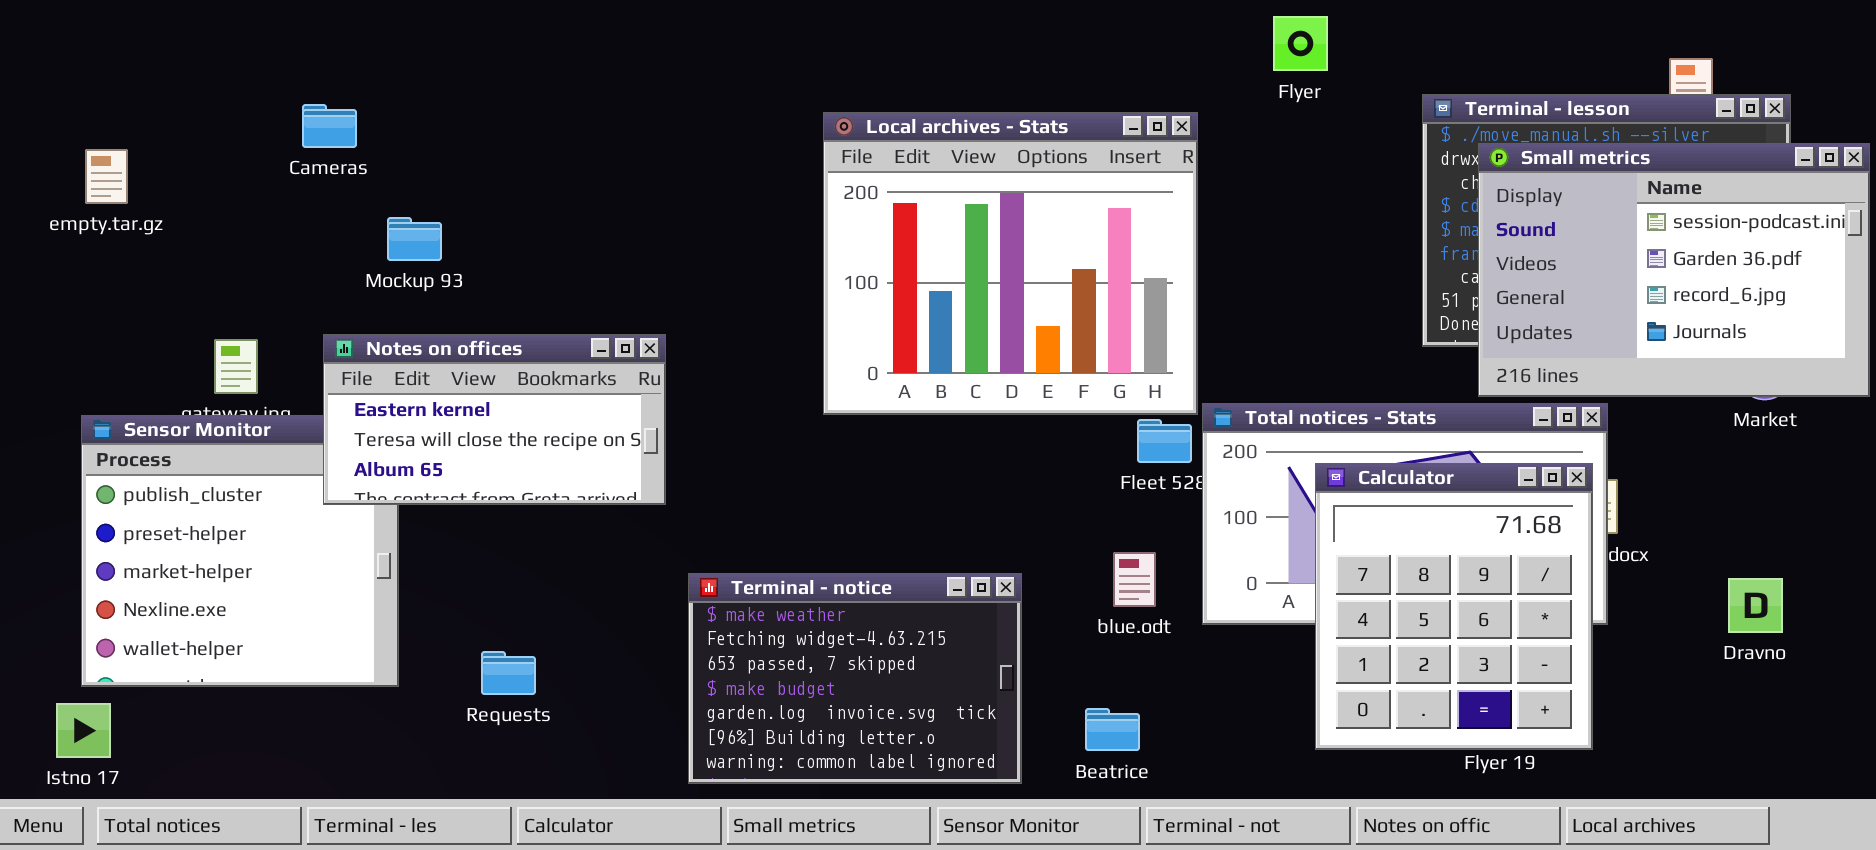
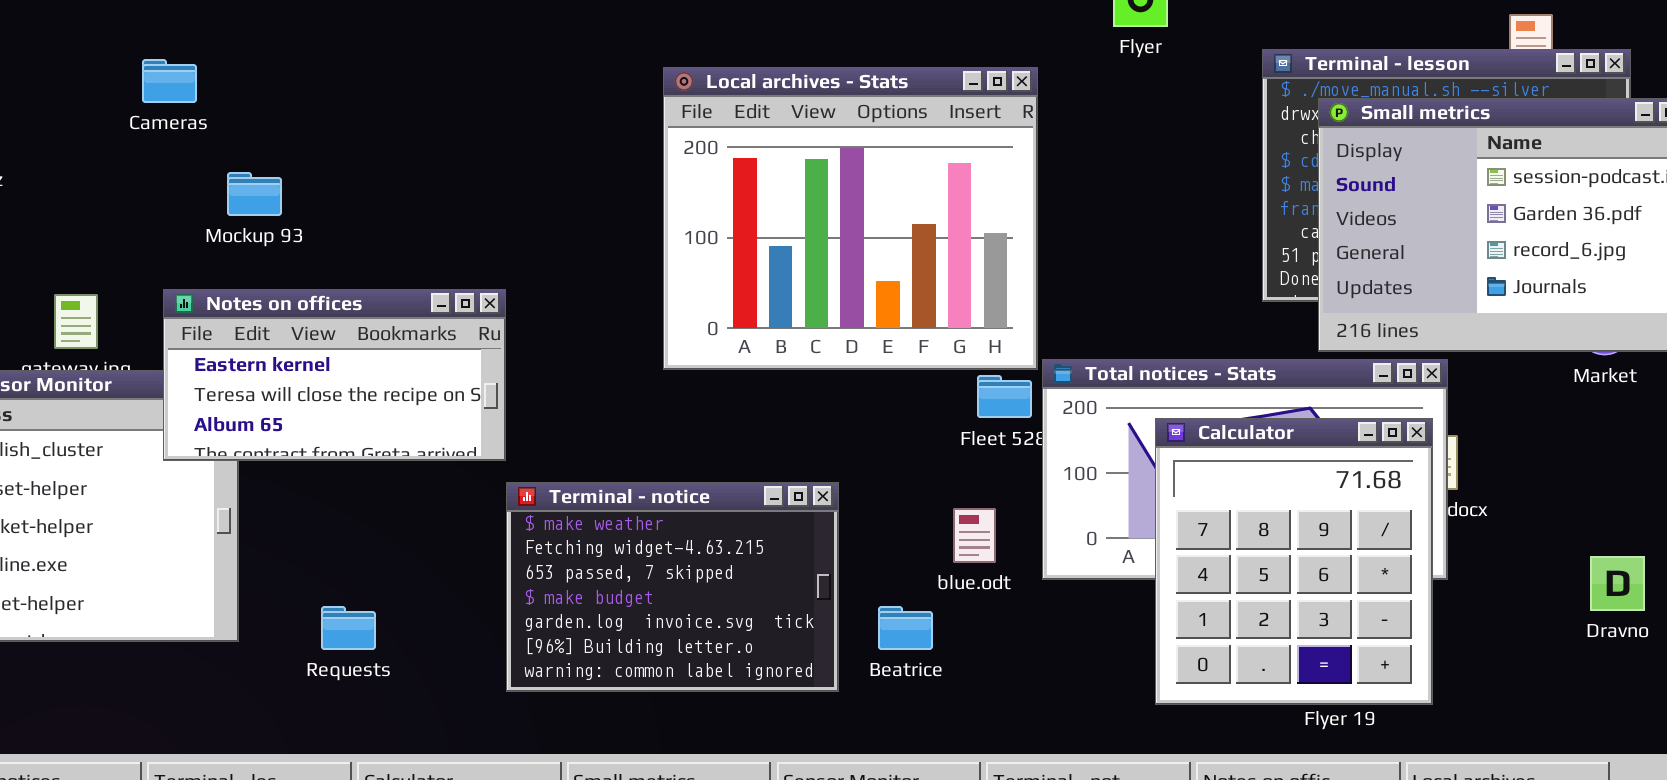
Terminal - notice: [688,573,1022,784] -> [506,482,839,692], moved
Dravno: [1728,578,1783,633] -> [1590,556,1645,611], moved
Beatrice: [1085,708,1140,751] -> [878,606,933,650], moved

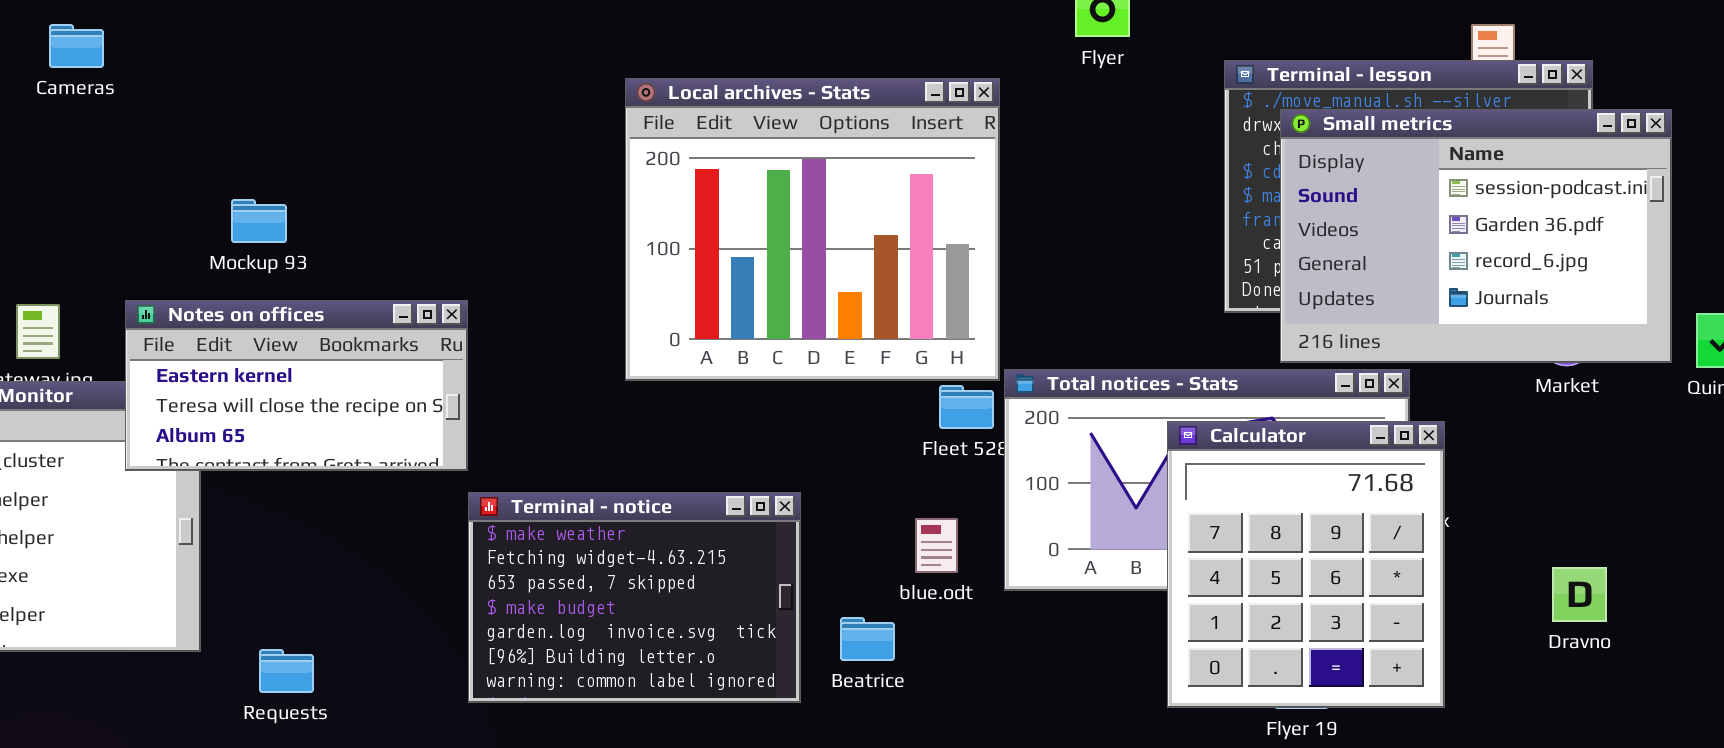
Cameras: [142,59,197,103] -> [49,24,104,68], moved
Mockup 93: [227,172,282,216] -> [231,199,287,243], moved
Calculator: [1155,418,1433,705] -> [1167,421,1445,708], moved
Requests: [321,606,376,650] -> [259,649,314,693], moved

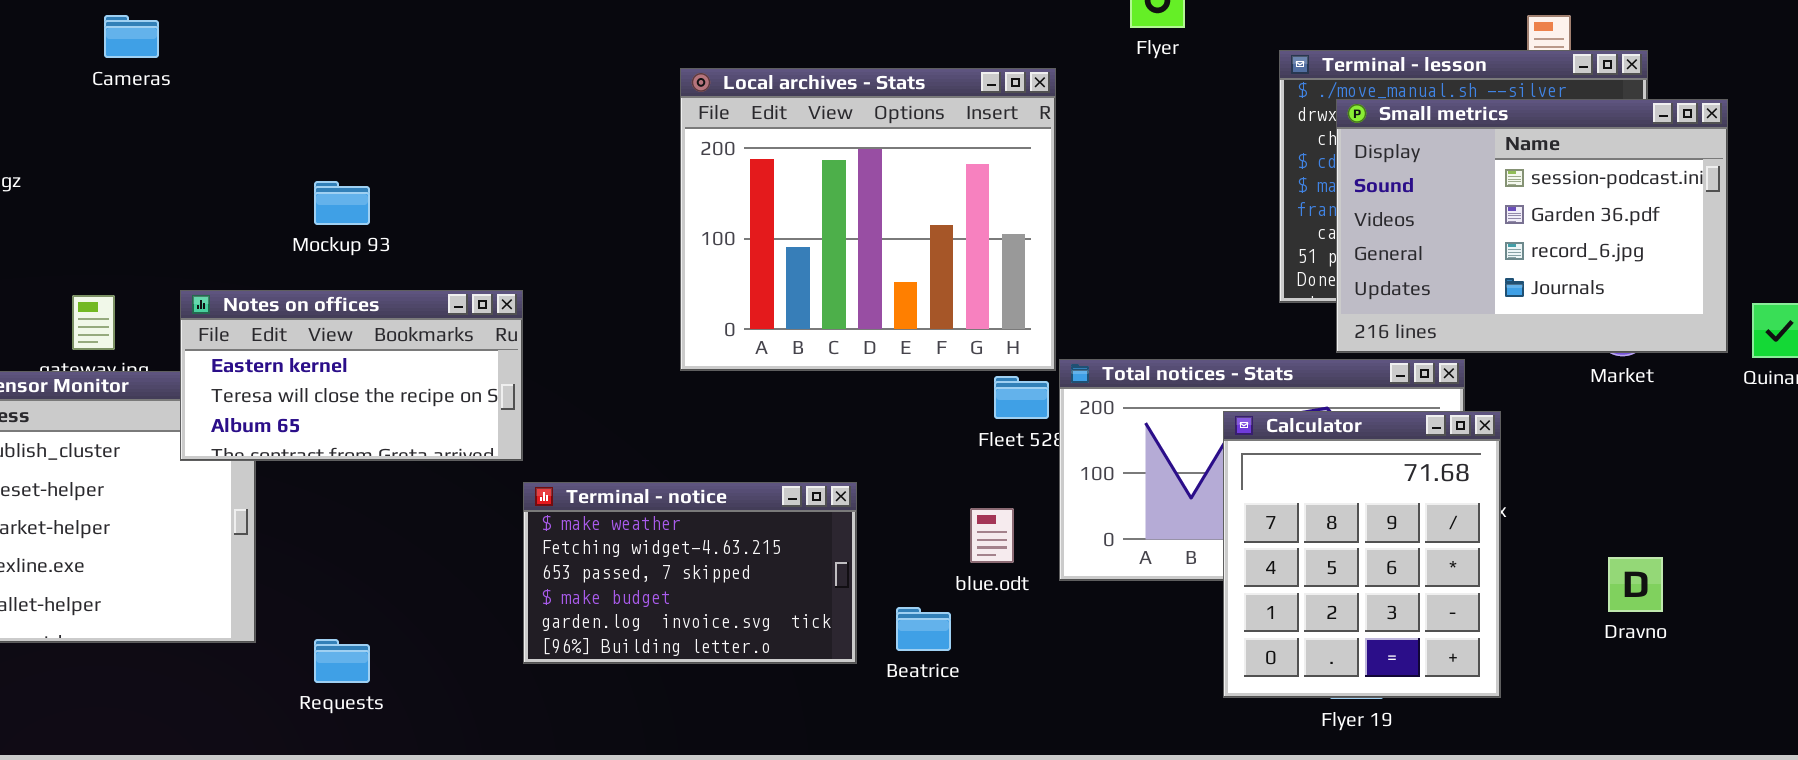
Mockup 93: [231,199,287,243] -> [314,181,370,225], moved
Terminal - notice: [468,492,801,703] -> [523,482,857,664], resized

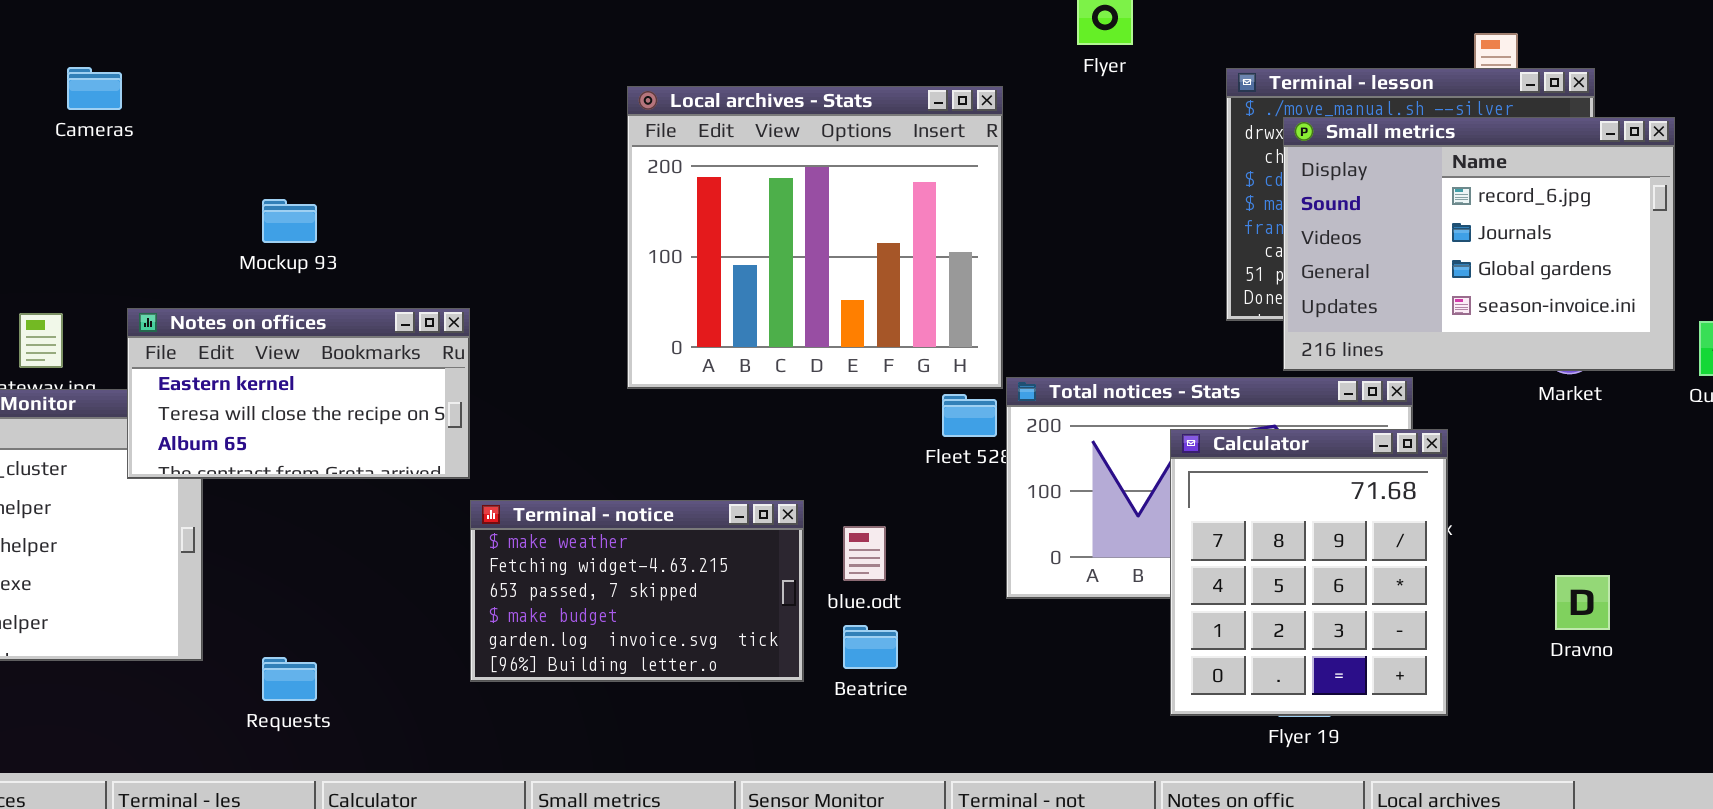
Cameras: [104,15,159,58] -> [67,67,122,110], moved
Small metrics: [1336,99,1728,353] -> [1283,117,1675,371], scrolled down 2 rows
blue.odt: [970,508,1014,563] -> [843,526,886,581], moved

